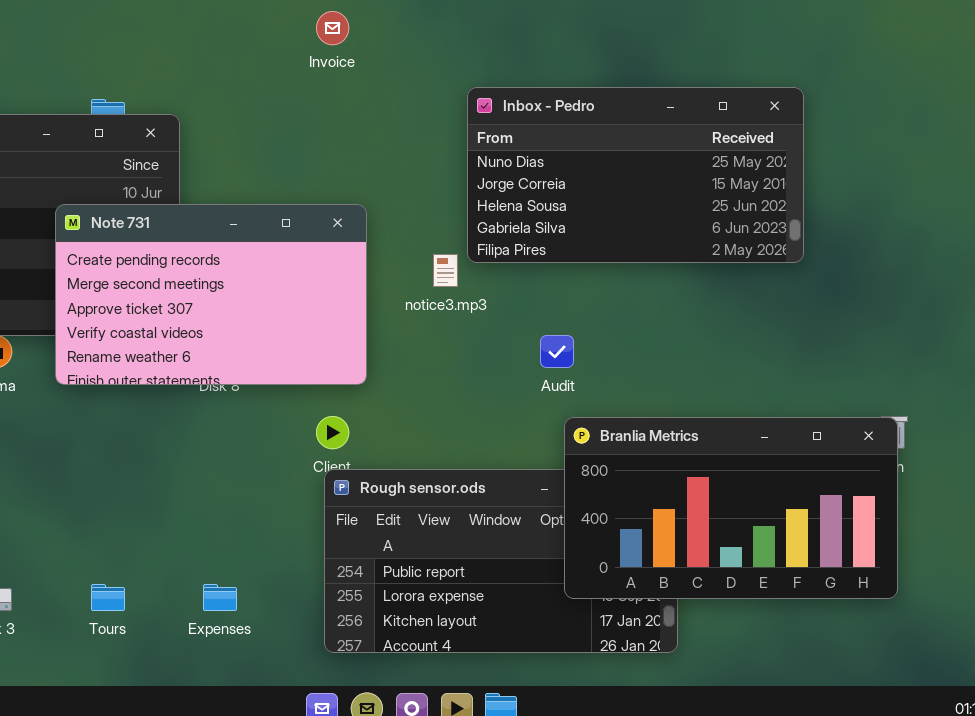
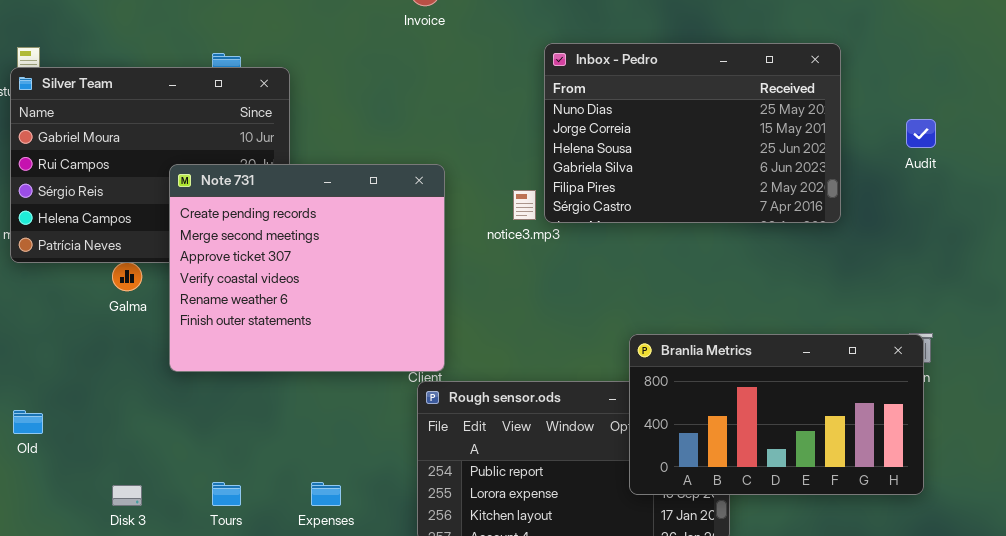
Inbox - Pedro: [467,87,804,263] -> [544,43,841,223], resized
Note 731: [55,204,367,385] -> [169,164,445,372], moved, resized
Audit: [540,335,574,368] -> [906,119,936,148], moved

